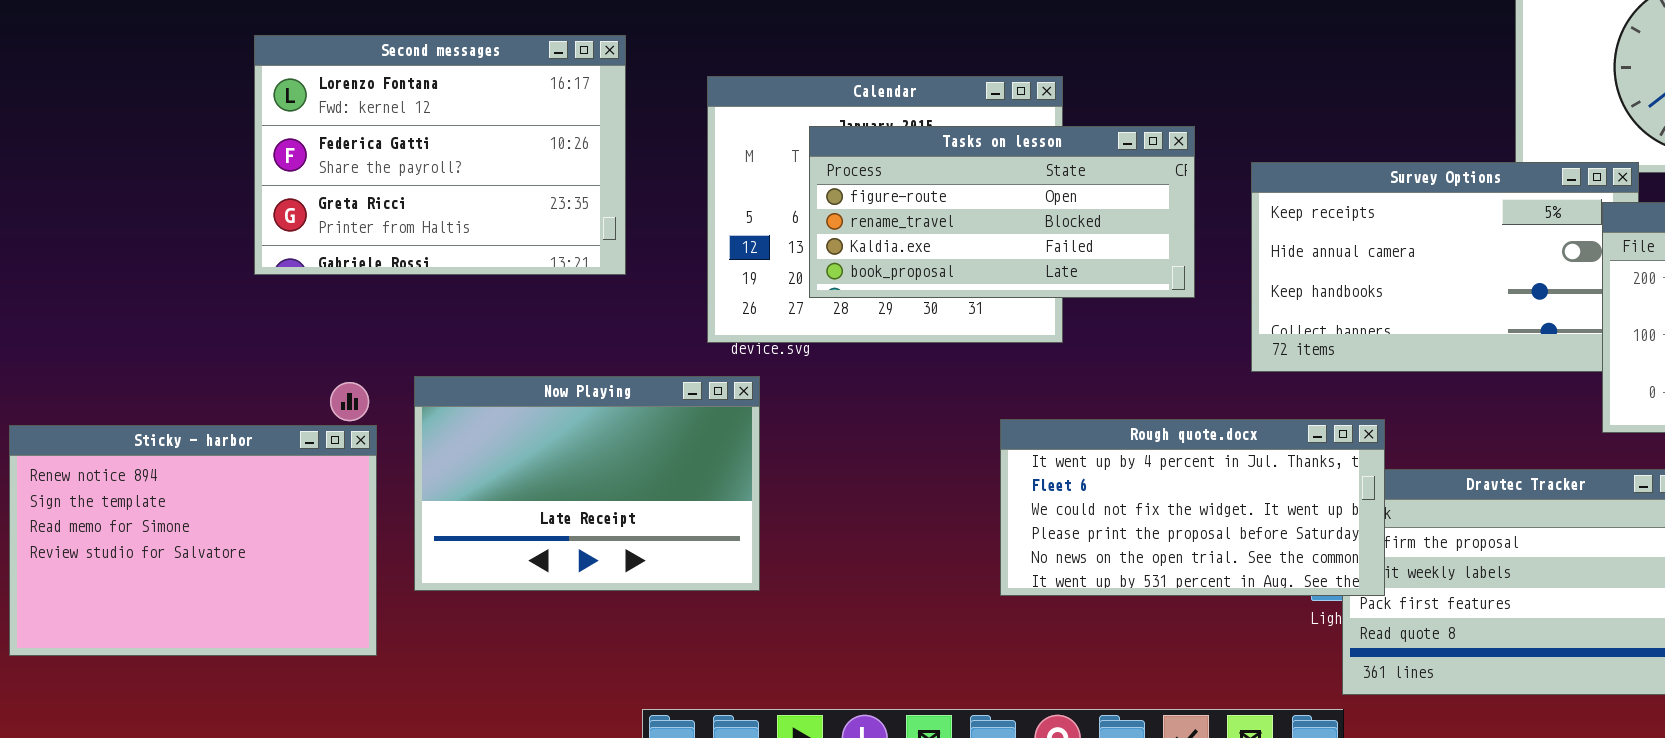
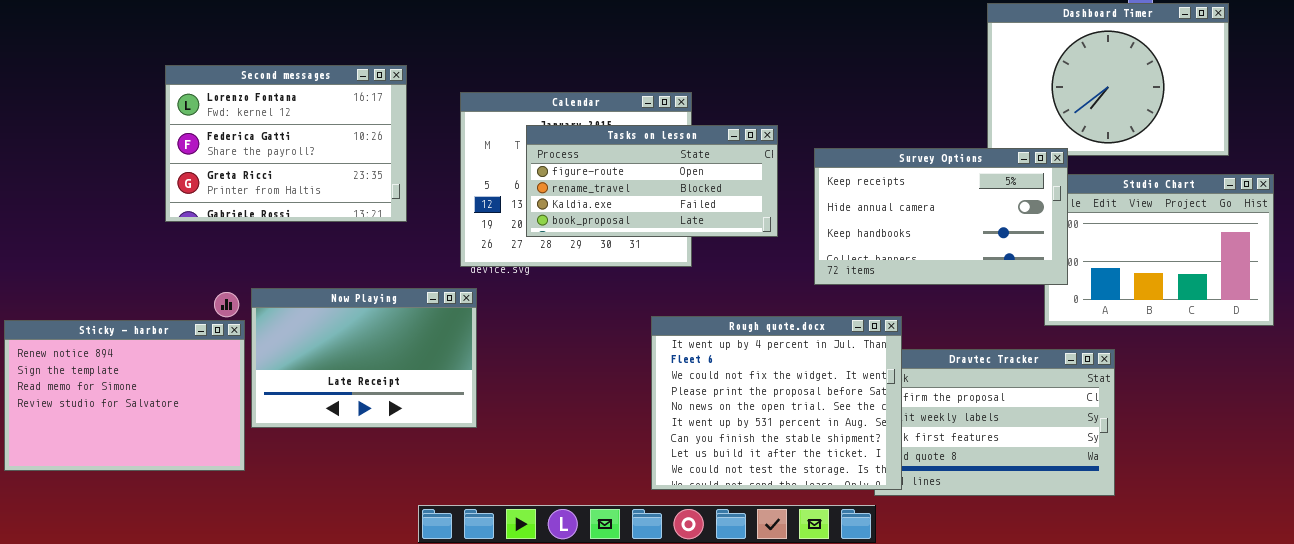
Survey Options: [1251,162,1639,372] -> [814,148,1068,285], raised
Now Playing: [414,376,760,591] -> [251,288,477,428], moved
Rough quote.docx: [1000,419,1385,596] -> [651,316,902,490], resized

